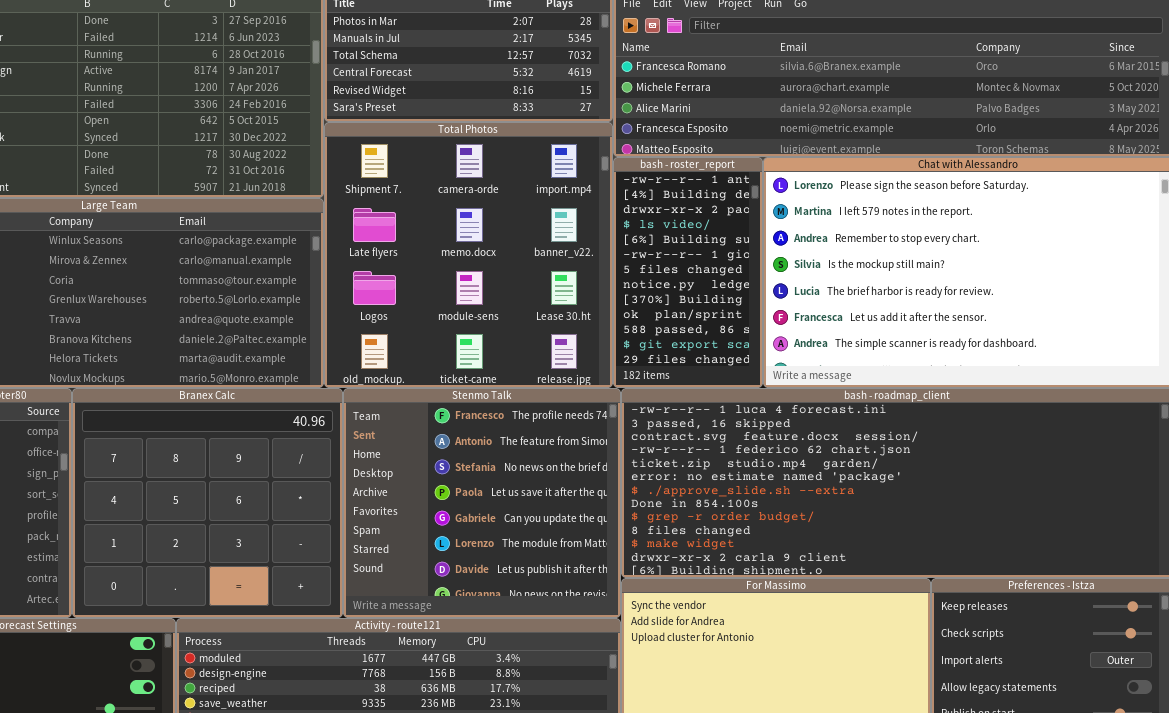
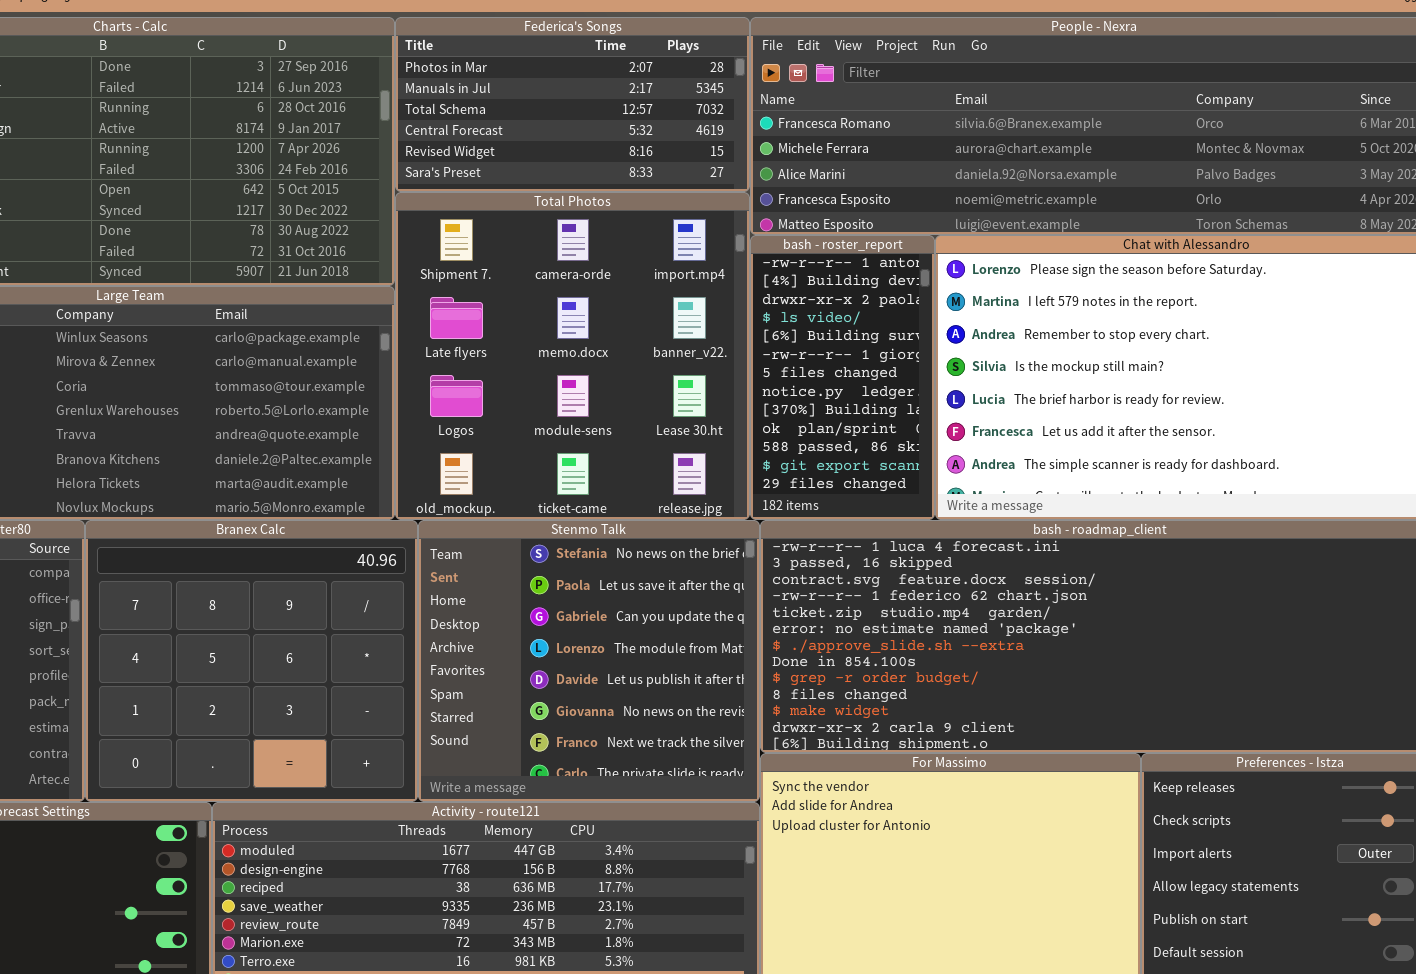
Stenmo Talk: [343,388,621,618] -> [418,520,760,802], scrolled down 2 rows

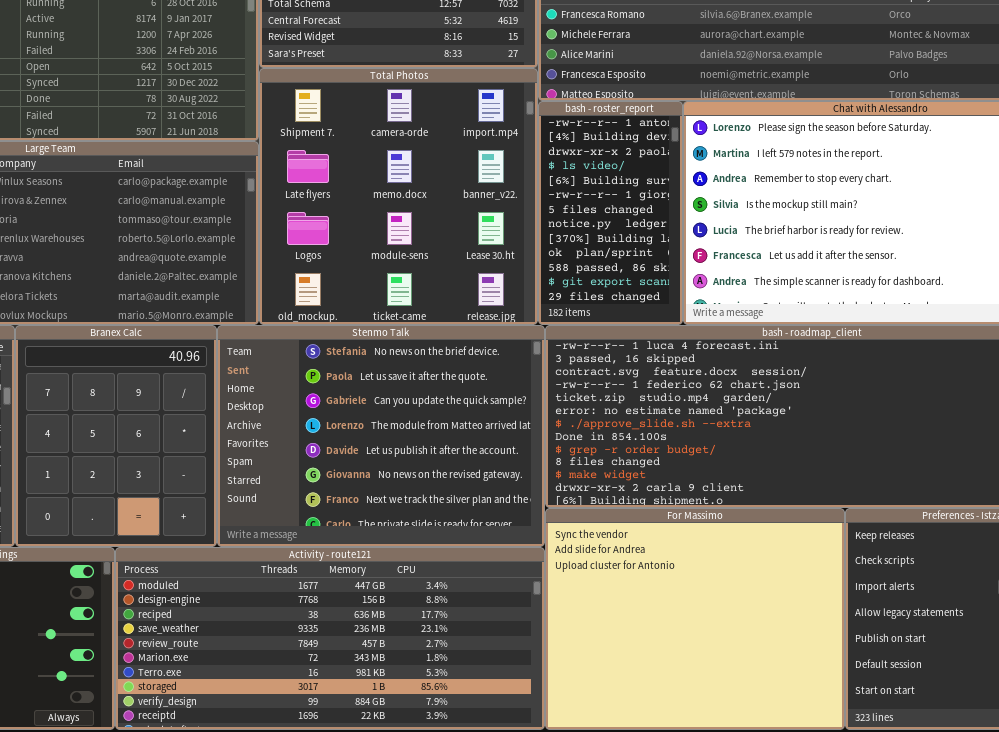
Branex Calc: [85,520,418,802] -> [15,325,217,547], resized
Stenmo Talk: [418,520,760,802] -> [217,325,545,547], resized

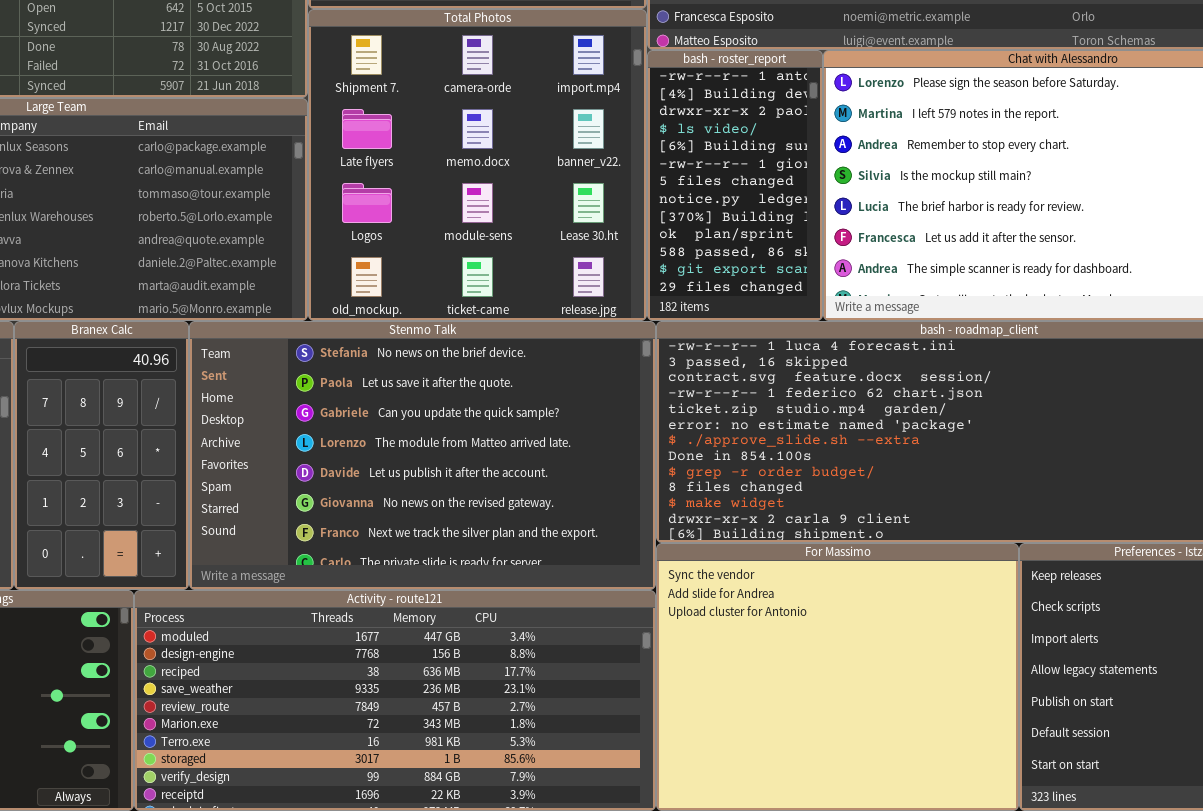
Branex Calc: [15,325,217,547] -> [14,321,189,590], resized
Stenmo Talk: [217,325,545,547] -> [189,321,656,590], resized

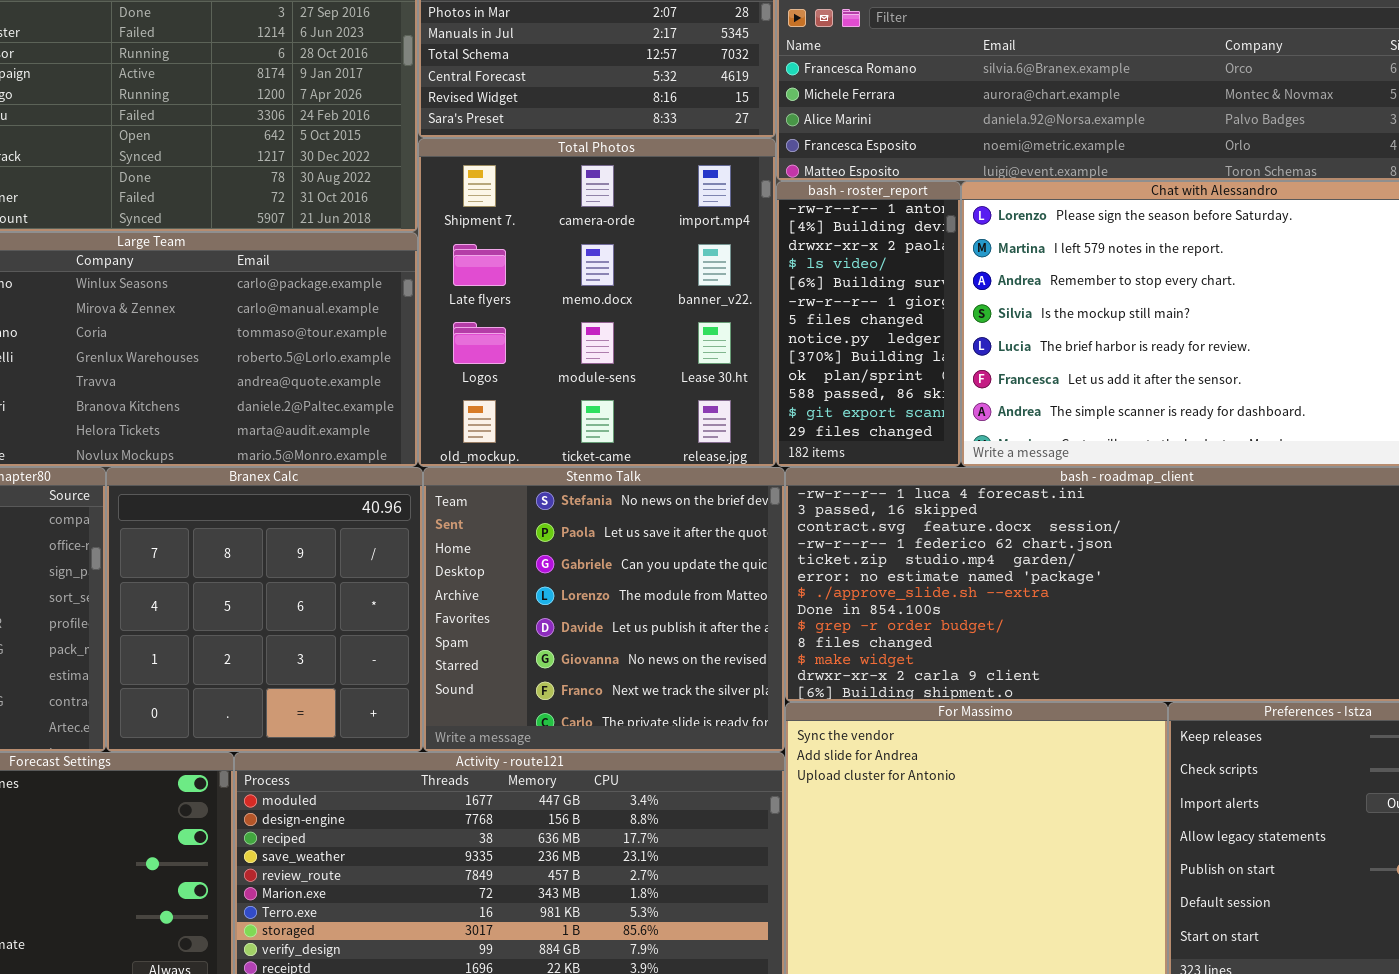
Branex Calc: [14,321,189,590] -> [106,467,423,752], resized
Stenmo Talk: [189,321,656,590] -> [423,467,785,752], resized

